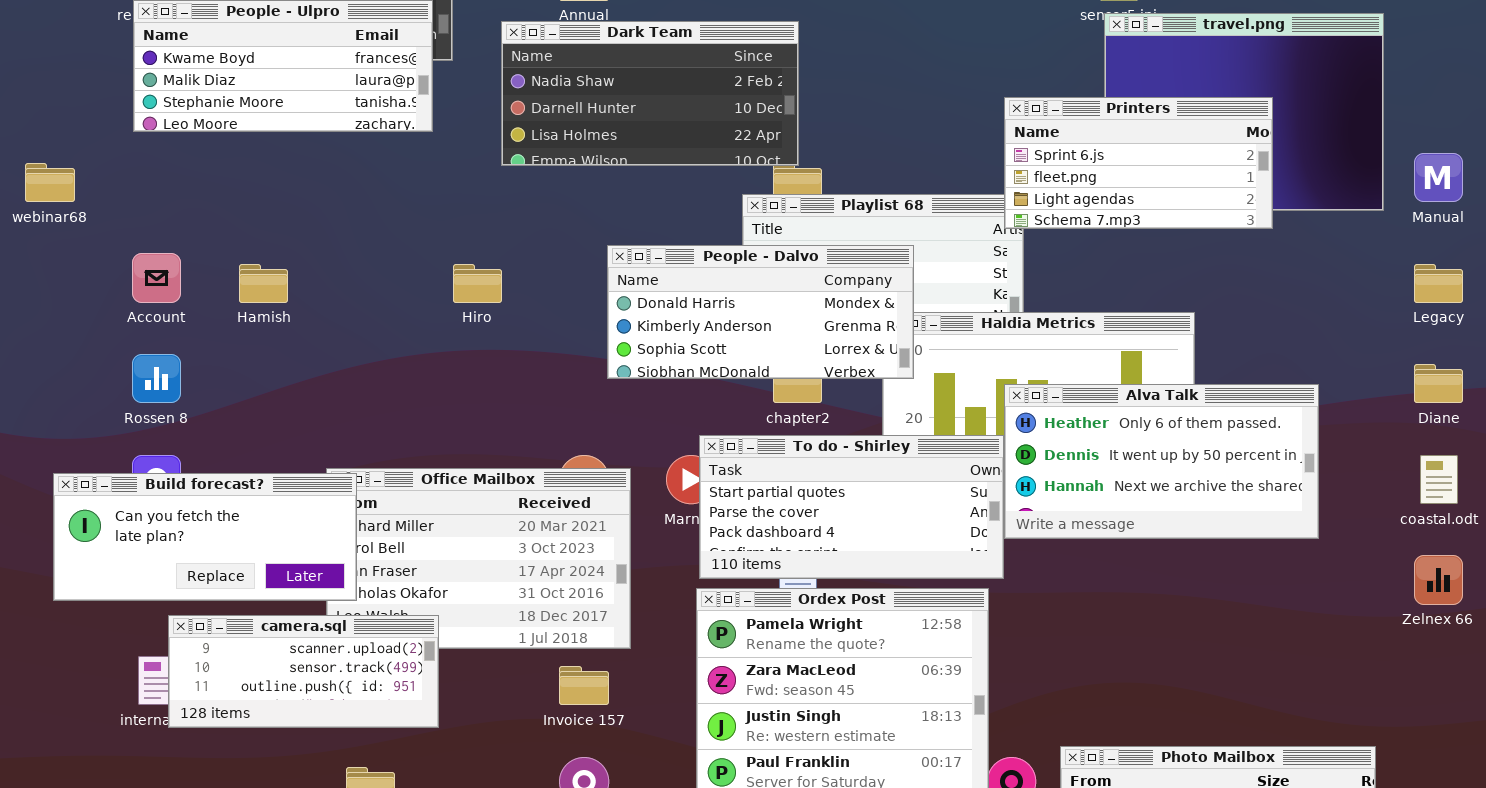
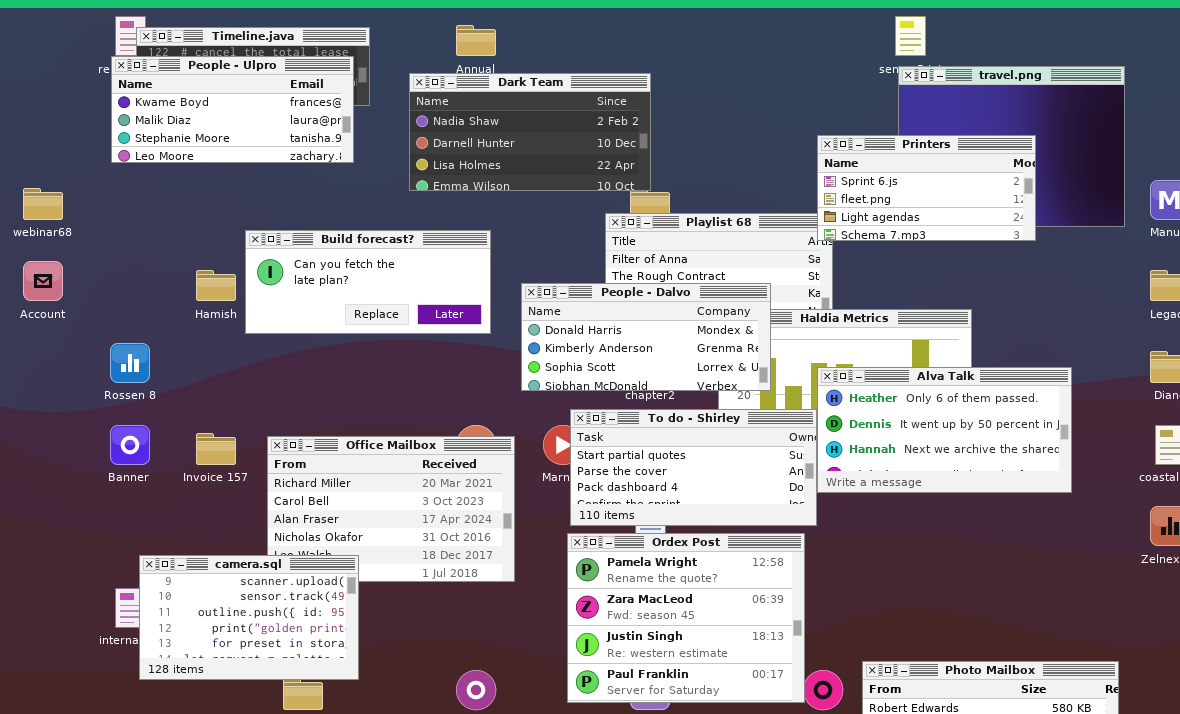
People - Dalvo: [607,245,914,379] -> [521,283,771,391], moved
Account: [132,253,181,303] -> [23,261,63,301], moved
Build forecast?: [53,473,357,601] -> [245,230,491,334], moved
camera.sql: [168,615,439,728] -> [139,555,359,680], resized
Invoice 157: [559,666,609,705] -> [196,433,236,465], moved

